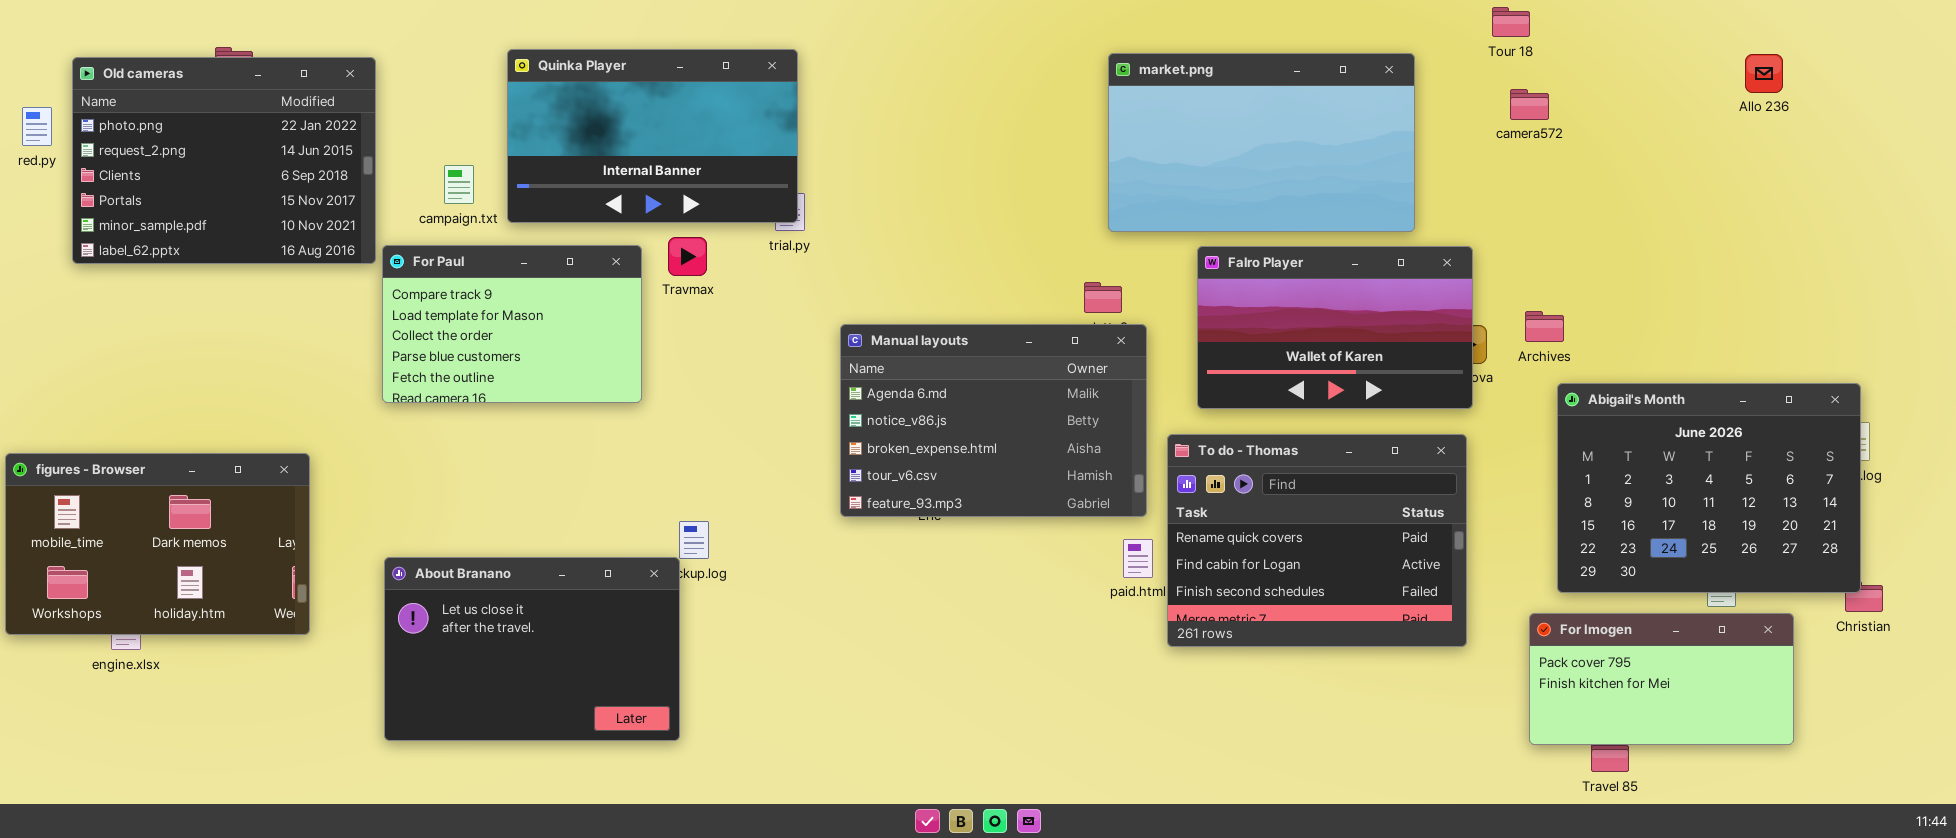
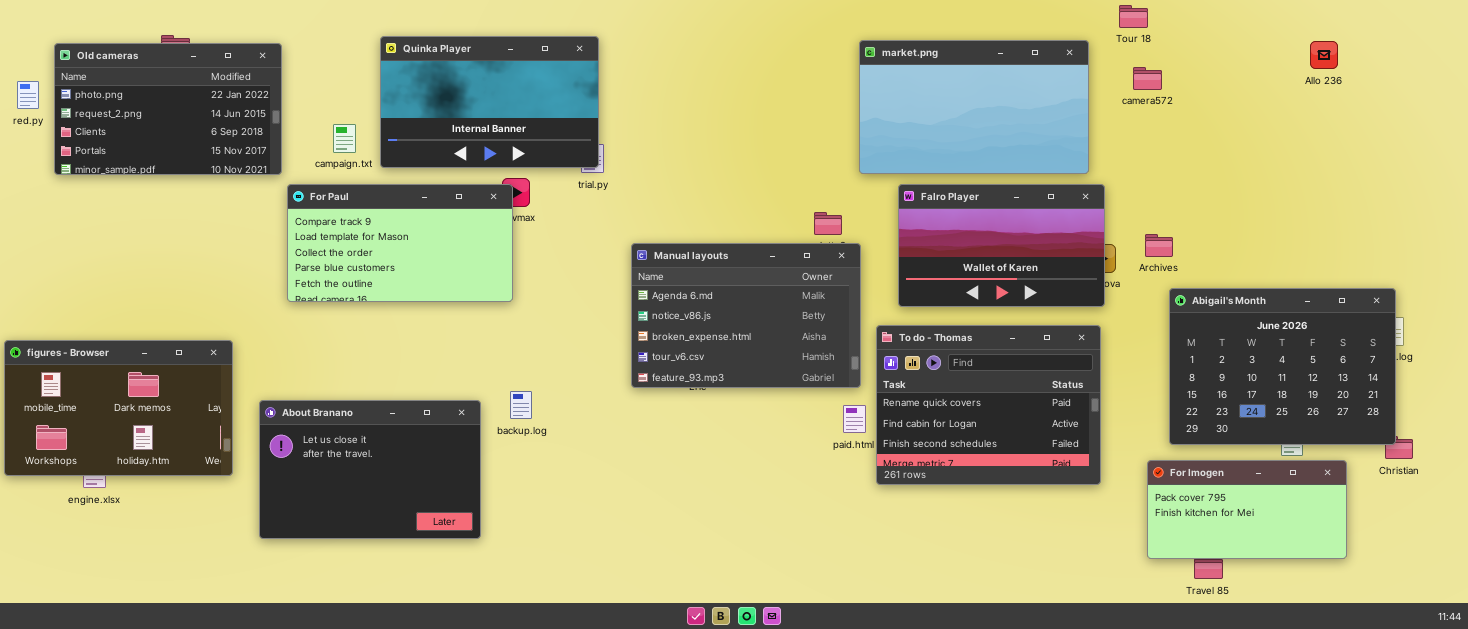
market.png: [1108,53,1415,232] -> [859,40,1089,174], moved
Old cameras: [72,57,376,264] -> [54,43,282,175], resized
For Paul: [382,245,642,403] -> [287,184,513,302], resized
About Branano: [384,557,680,741] -> [259,400,481,539], moved

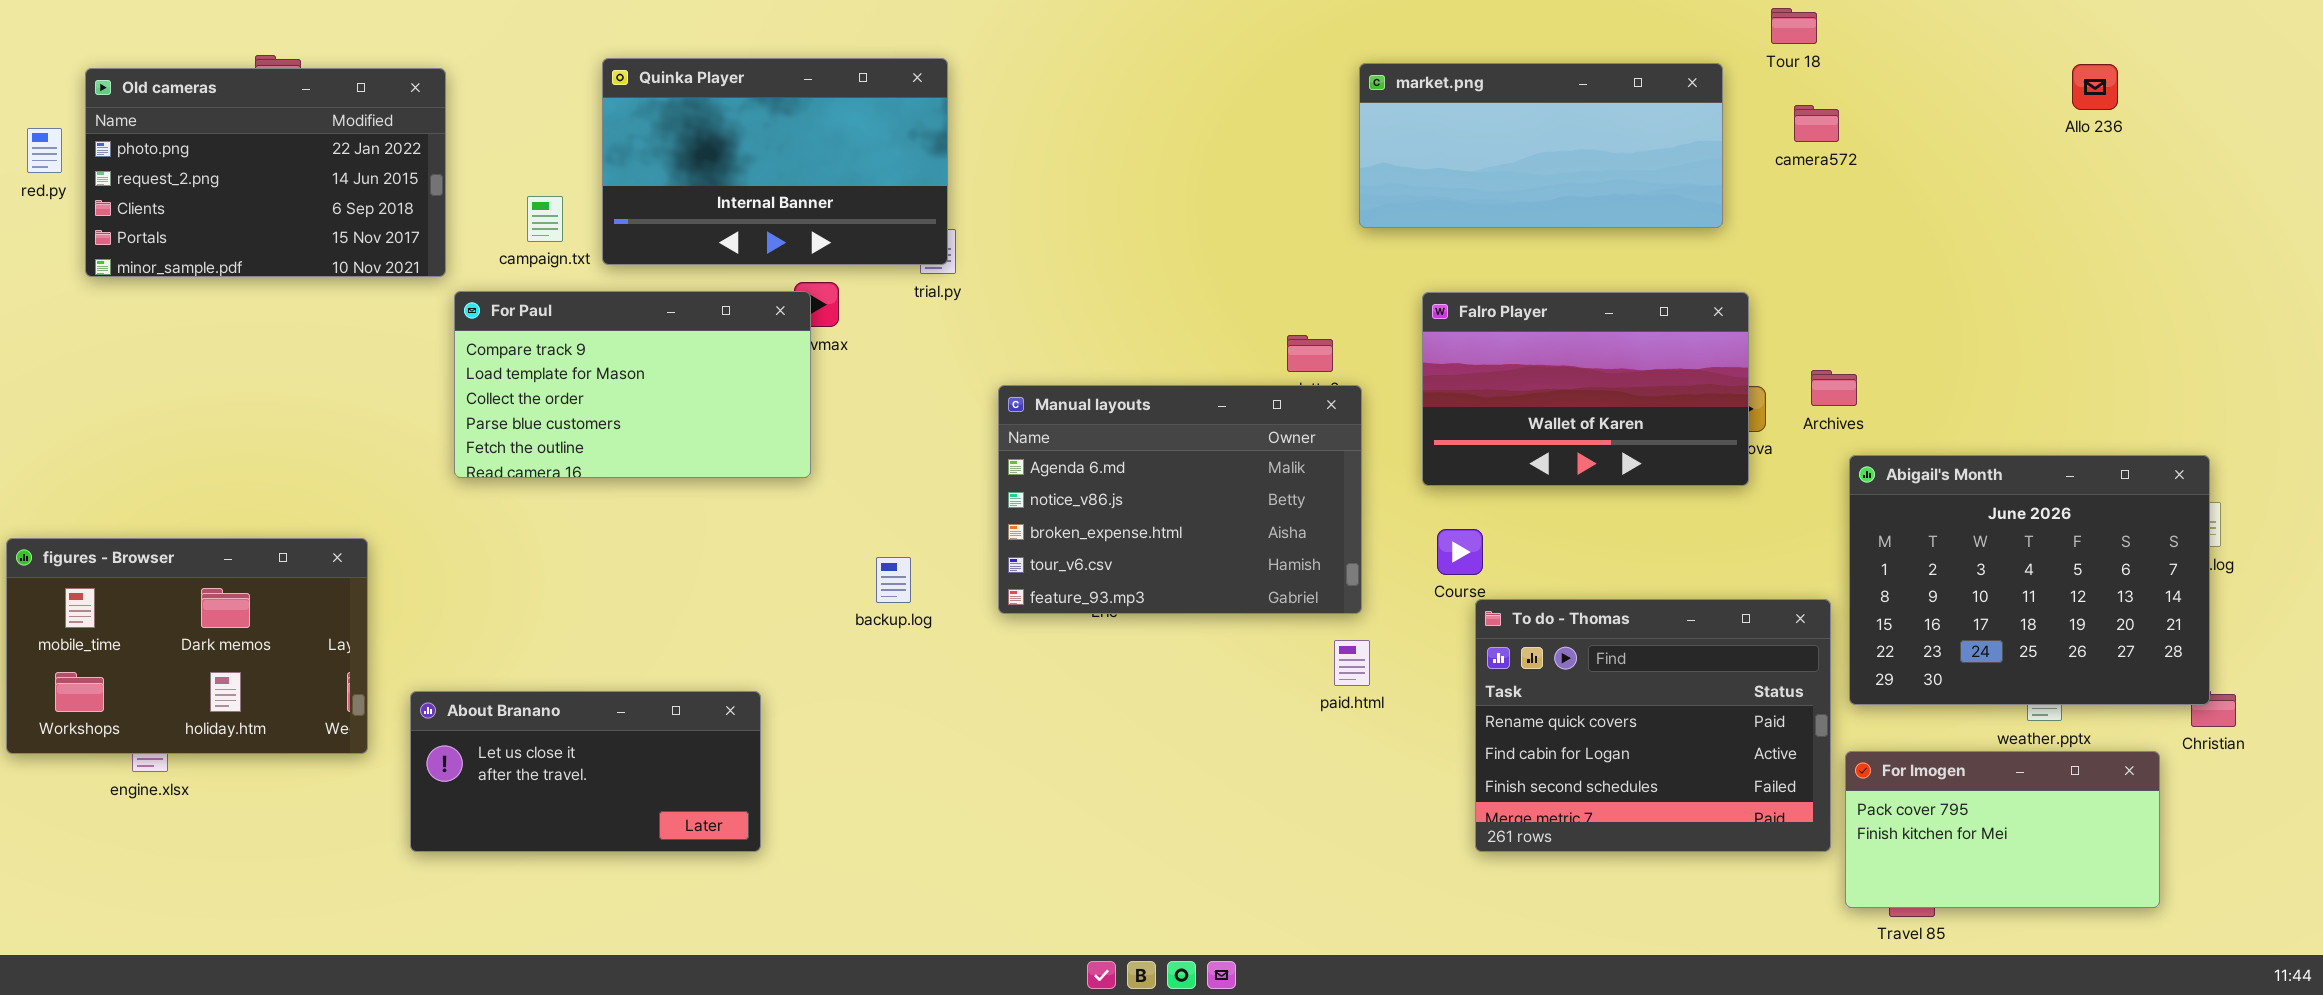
market.png: [859,40,1089,174] -> [1359,63,1723,228], resized
To do - Thomas: [876,325,1101,485] -> [1475,599,1831,852], moved
backup.log: [510,391,532,419] -> [876,557,911,603], moved
About Branano: [259,400,481,539] -> [410,691,761,852], resized
For Imogen: [1147,460,1347,559] -> [1845,751,2160,908], moved

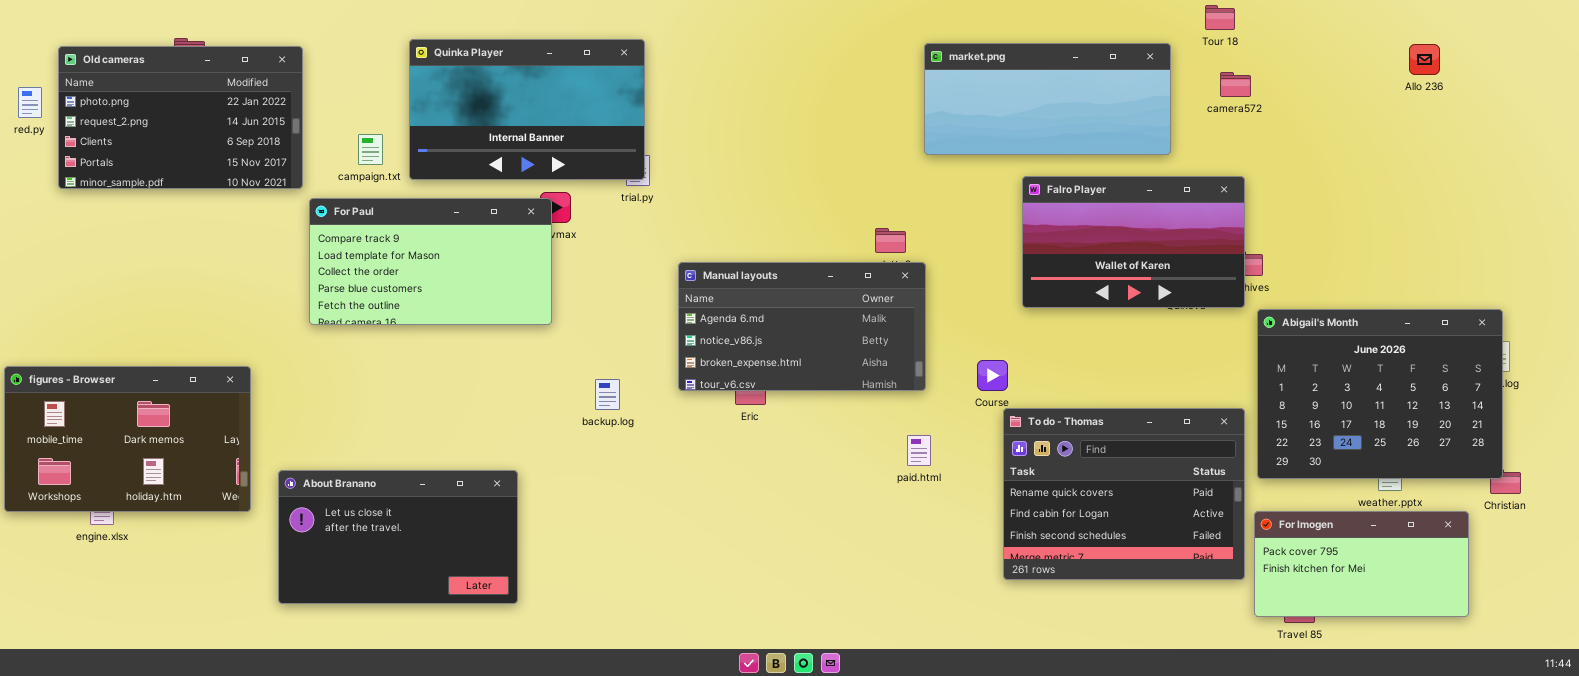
Falro Player: [1422,292,1749,486] -> [1022,176,1245,308], moved
Manual layouts: [998,385,1362,614] -> [678,262,926,391], resized
About Branano: [410,691,761,852] -> [278,470,518,604], resized

